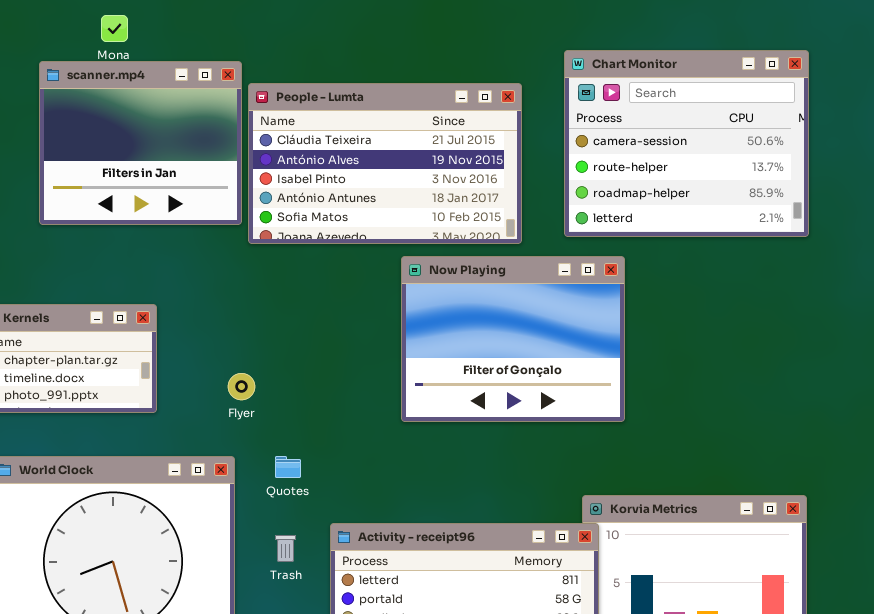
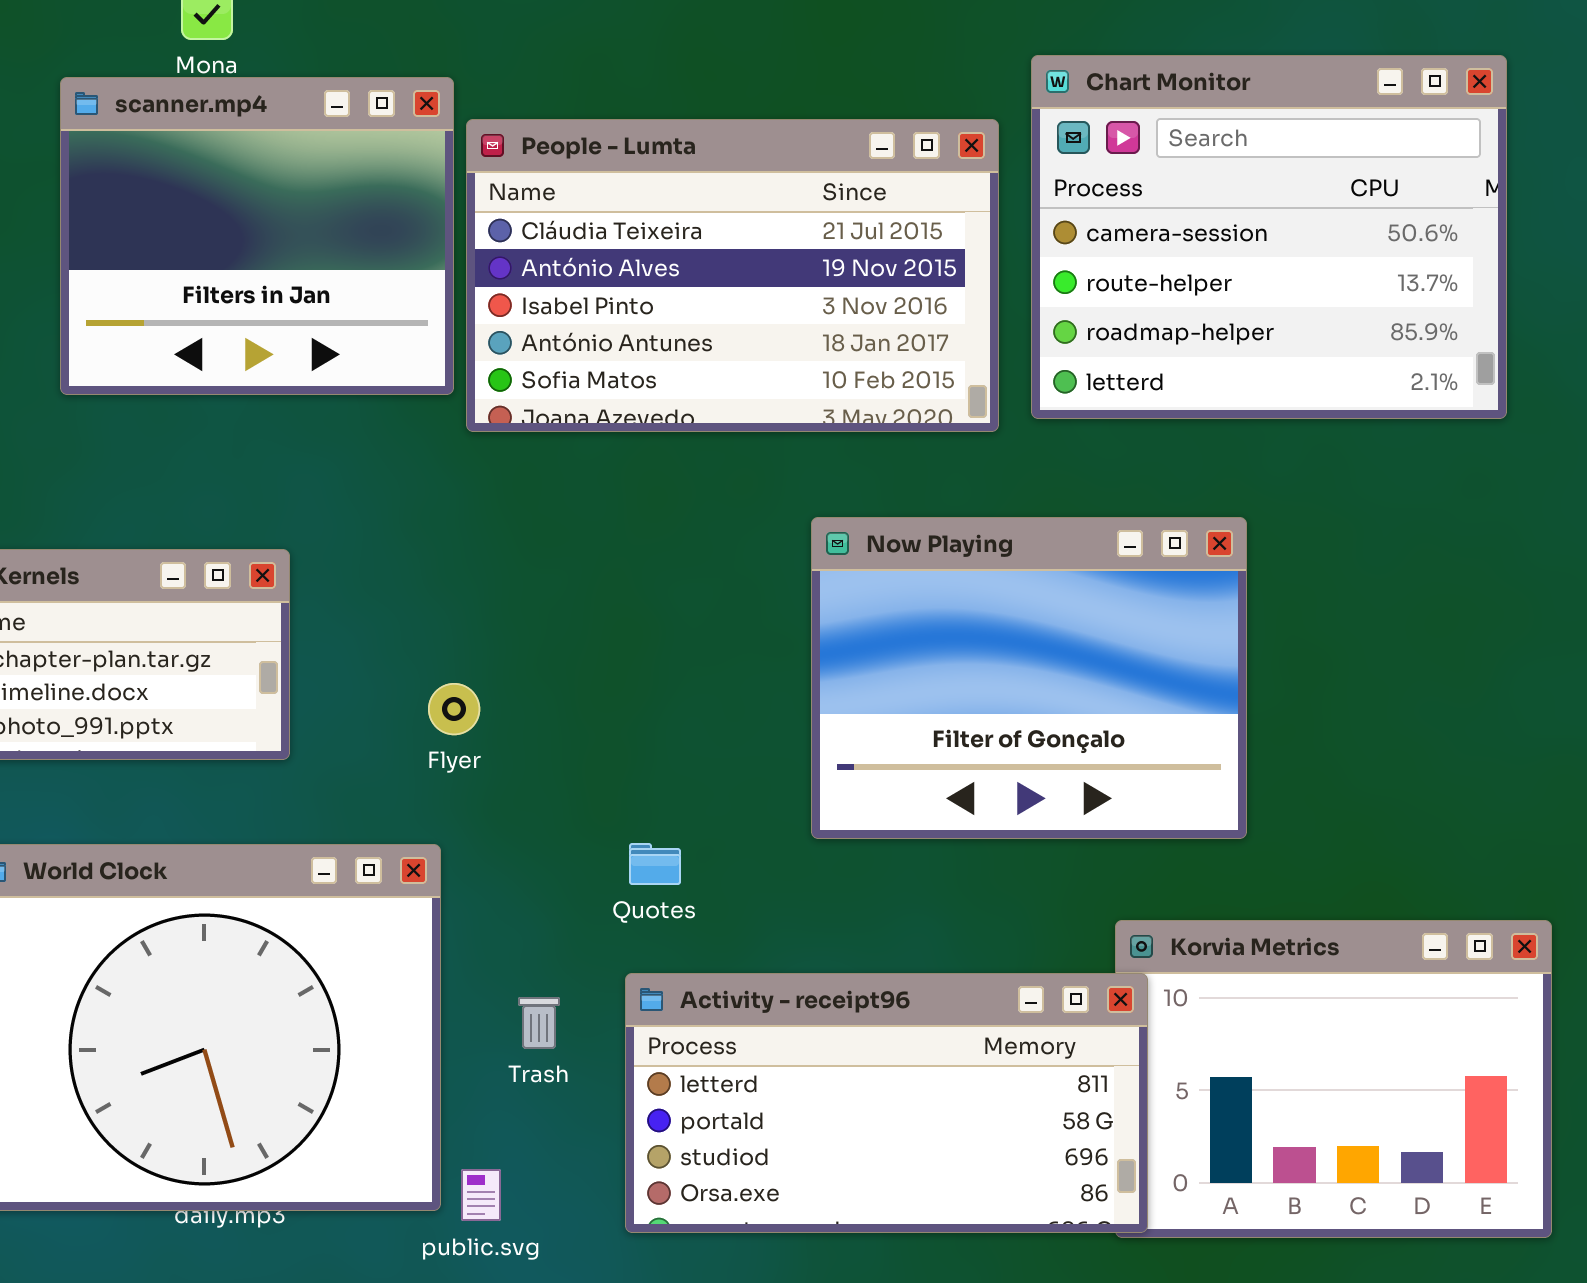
Chart Monitor: [564,50,809,237] -> [1031,55,1507,419], moved
Now Playing: [401,256,625,422] -> [811,517,1247,839], moved
Quotes: [275,456,301,478] -> [629,843,681,885], moved

